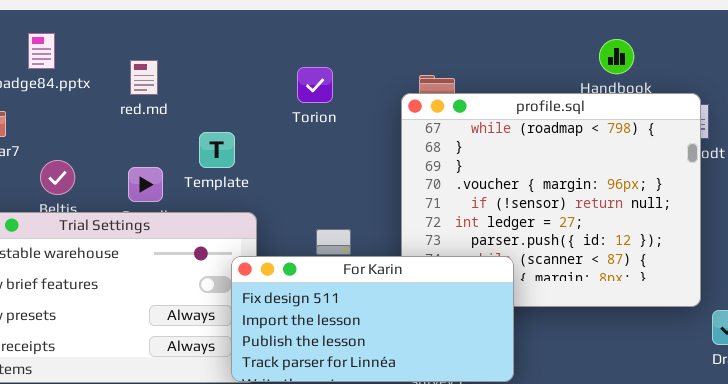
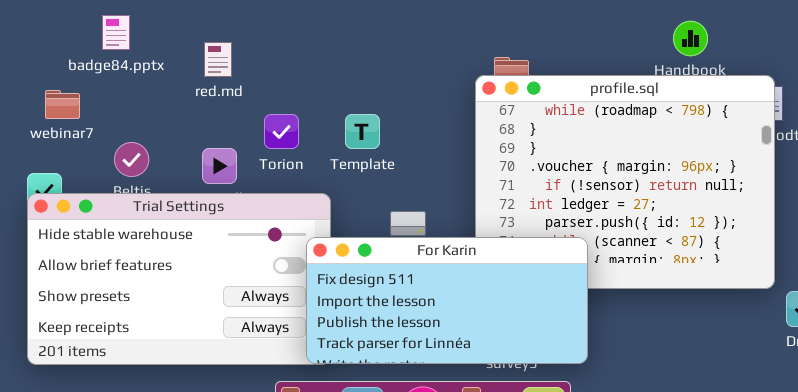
Torion: [297,67,333,103] -> [264,114,299,149], moved
Template: [199,132,235,168] -> [345,114,380,149], moved

